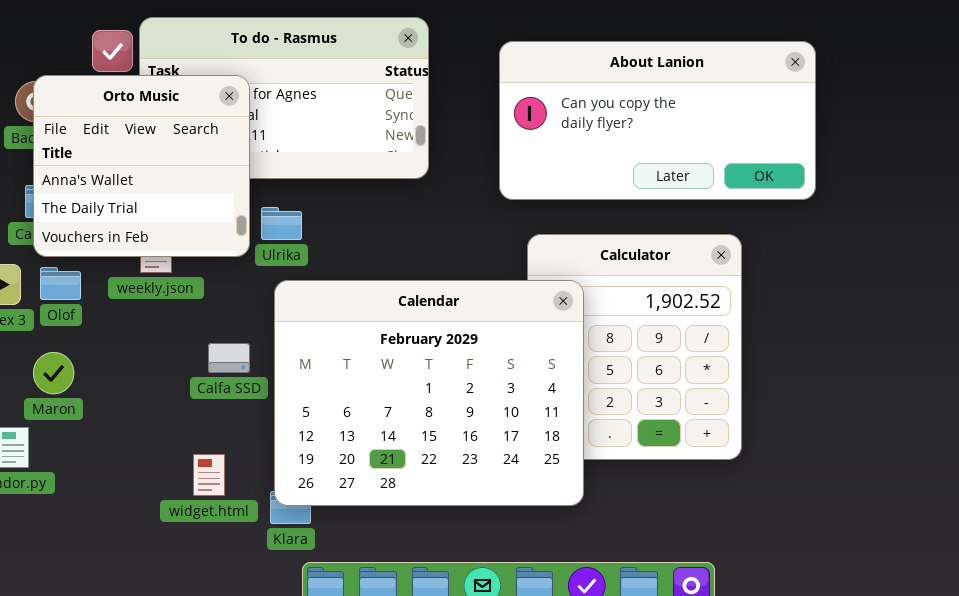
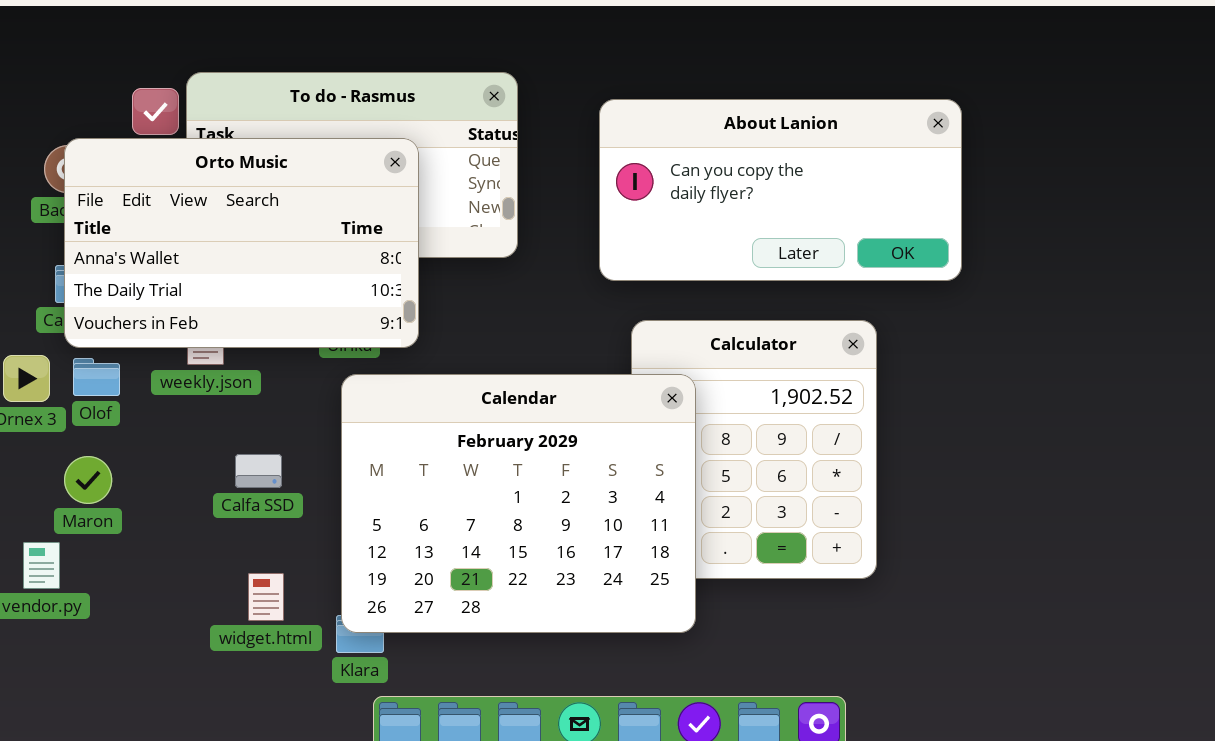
Orto Music: [33,75,250,257] -> [64,138,419,348], resized
Calfa SSD: [208,343,250,373] -> [235,454,282,488], moved

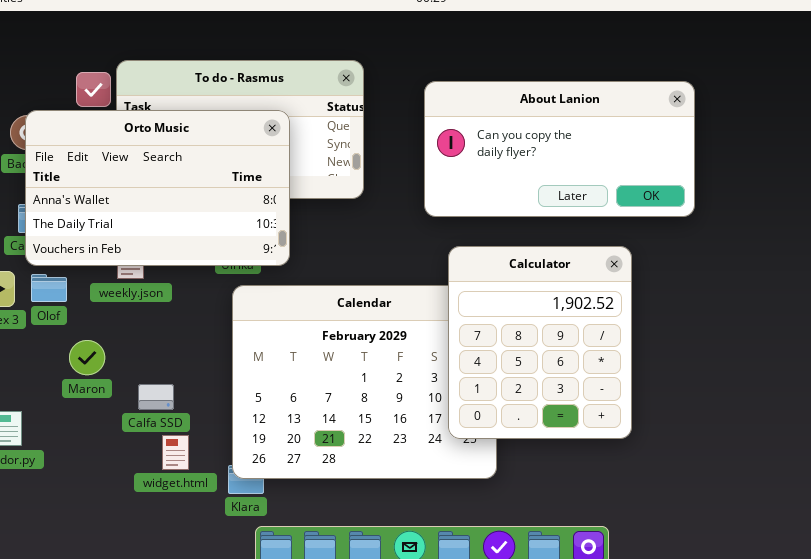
Calculator: [631,320,877,579] -> [448,246,632,439], raised
Calfa SSD: [235,454,282,488] -> [138,384,174,410], moved
Maron: [64,456,112,504] -> [69,340,105,375], moved

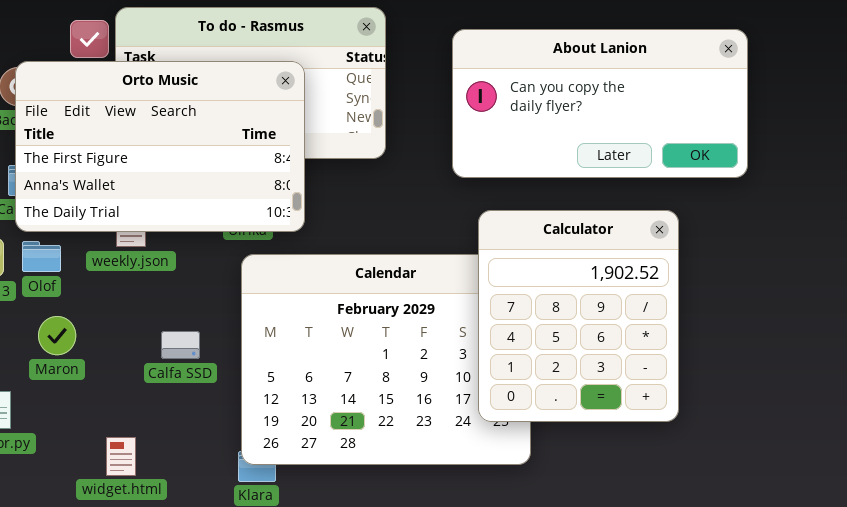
Orto Music: [25,110,290,266] -> [15,61,305,232], scrolled up 1 row
Maron: [69,340,105,375] -> [38,316,76,355], moved
Calfa SSD: [138,384,174,410] -> [161,331,200,359], moved
widget.html: [162,435,189,470] -> [106,437,136,476], moved

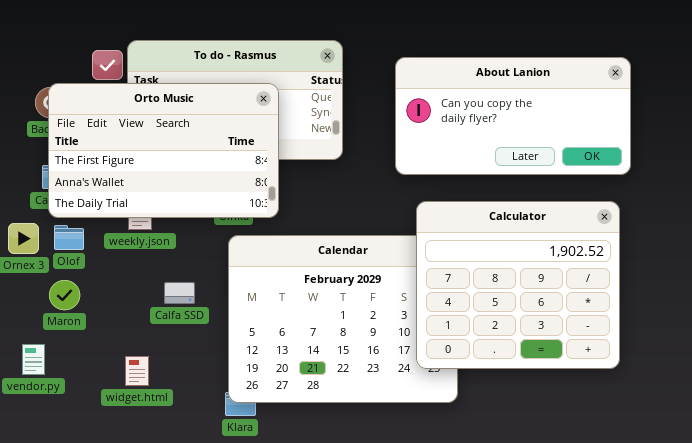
Calculator: [478,210,679,422] -> [416,201,620,369], resized
Maron: [38,316,76,355] -> [49,280,80,310], moved
Calfa SSD: [161,331,200,359] -> [164,282,195,304], moved
widget.html: [106,437,136,476] -> [125,356,149,386], moved

